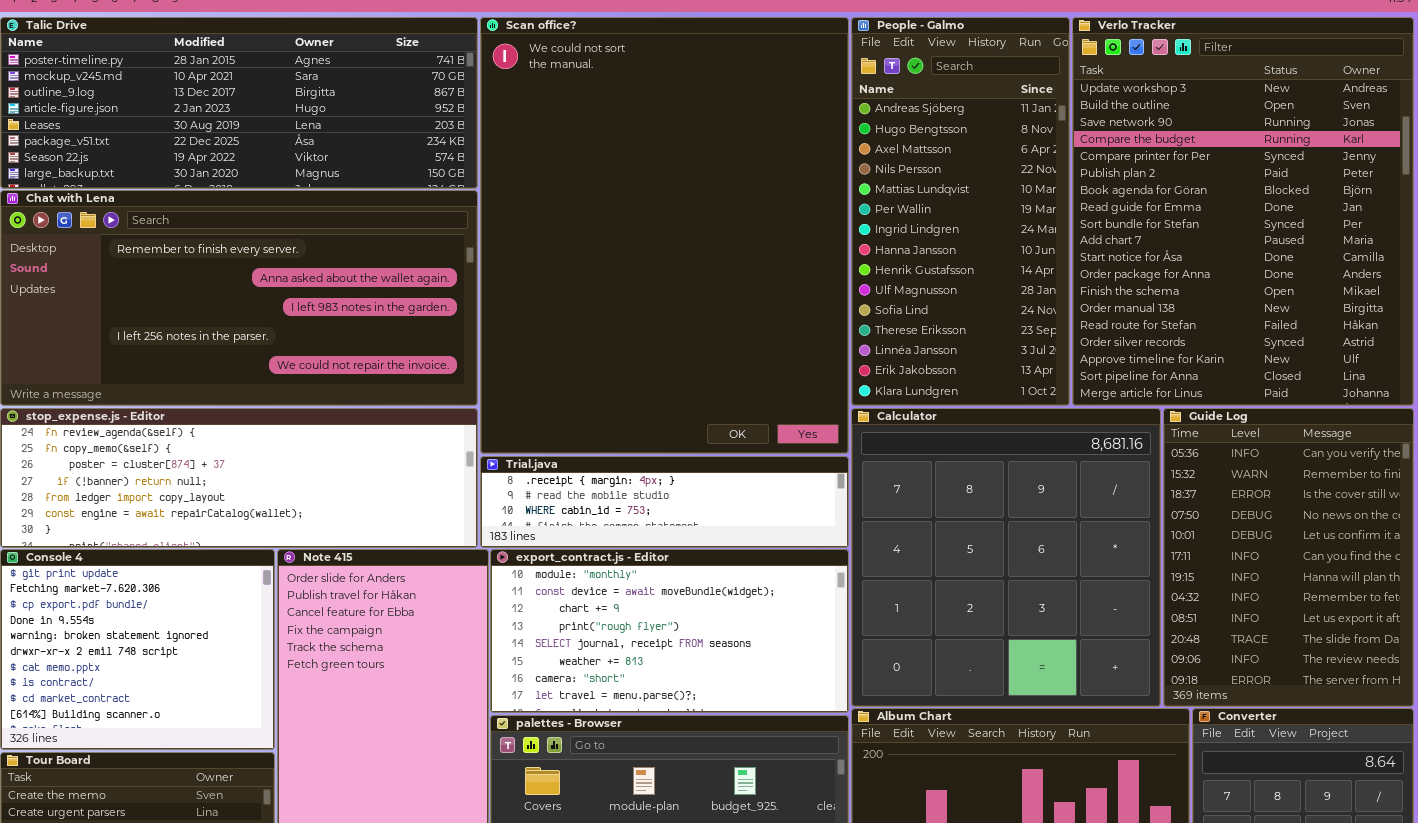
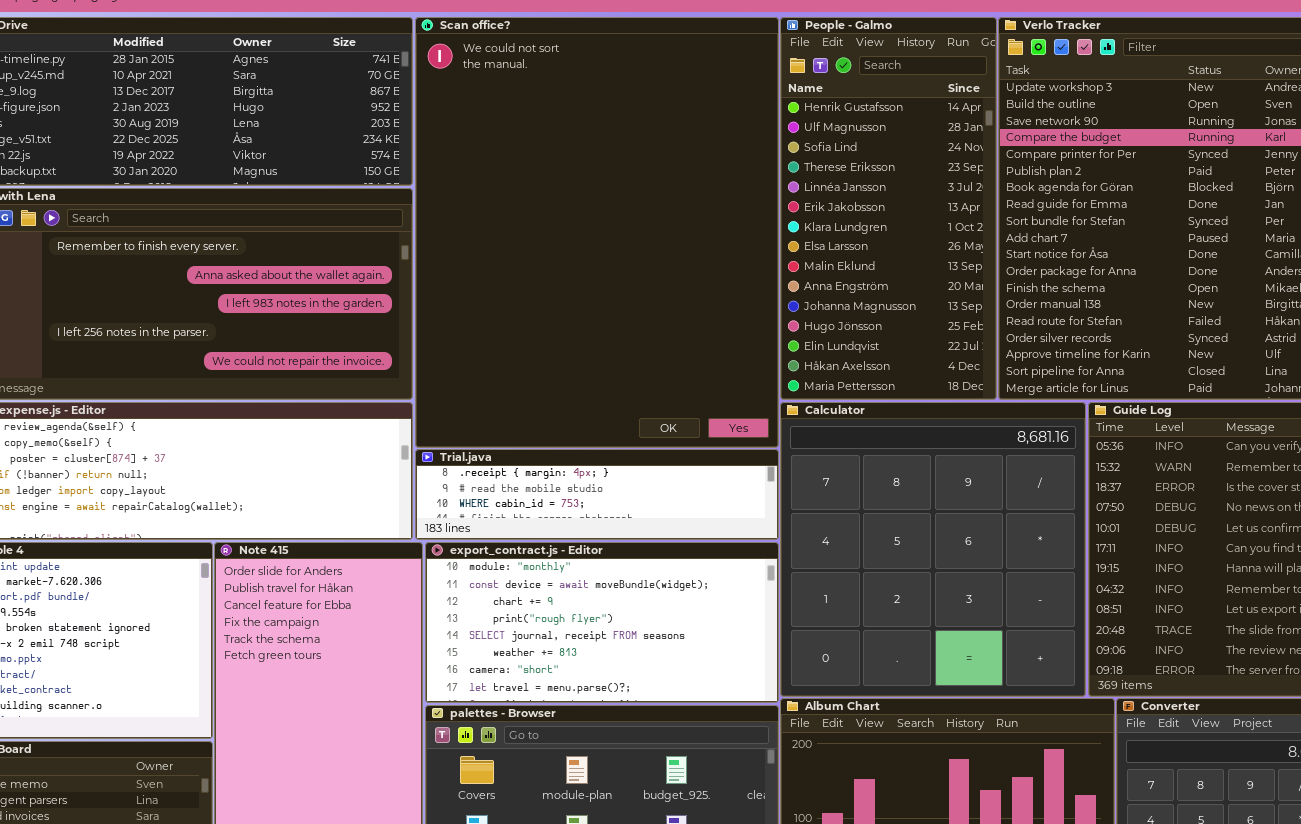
People - Galmo: [851,17,1070,406] -> [780,17,997,400], scrolled down 8 rows

